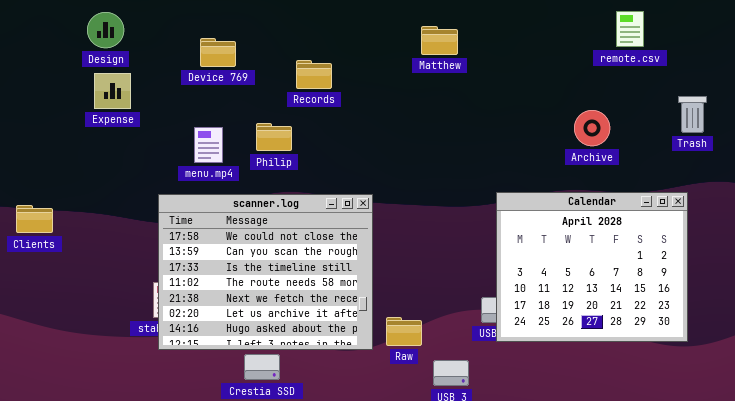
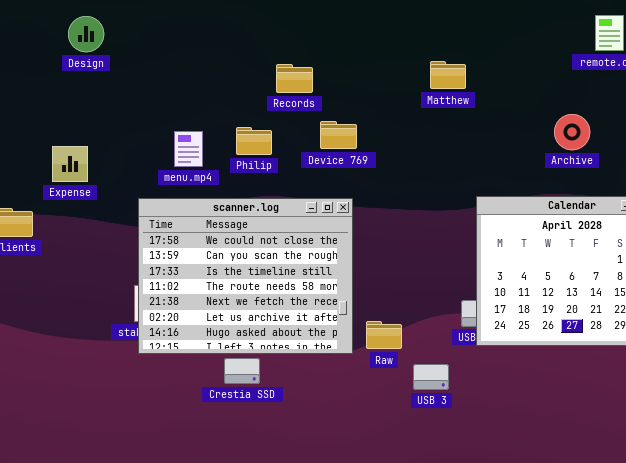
Matthew: [421,26,458,55] -> [430,61,466,89], moved
Device 769: [200,38,236,67] -> [320,121,357,149], moved
Expense: [94,73,131,109] -> [52,146,88,182], moved

